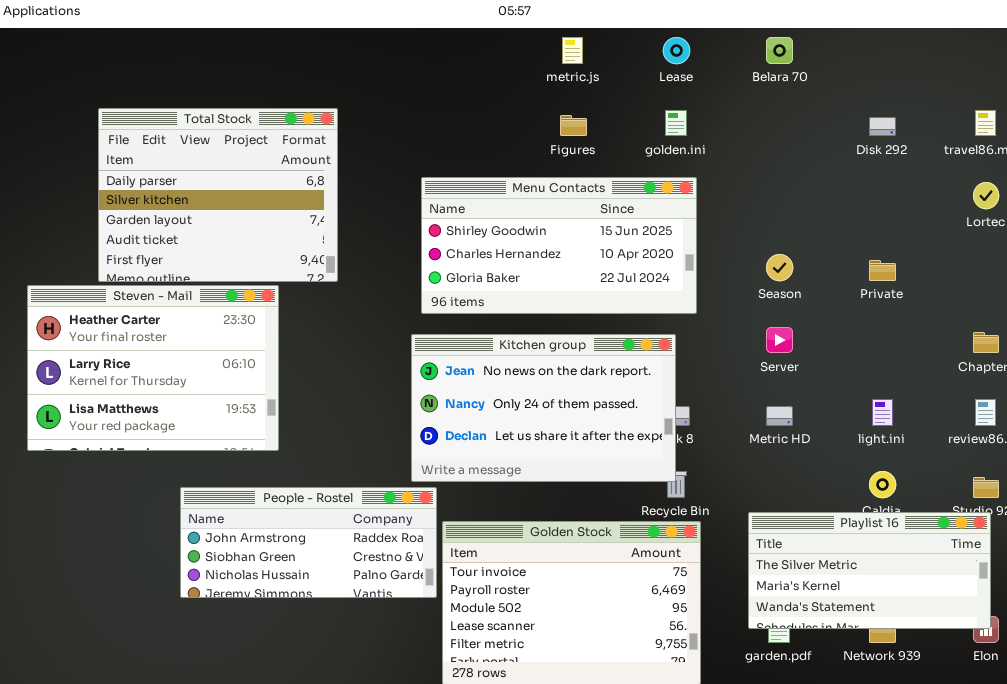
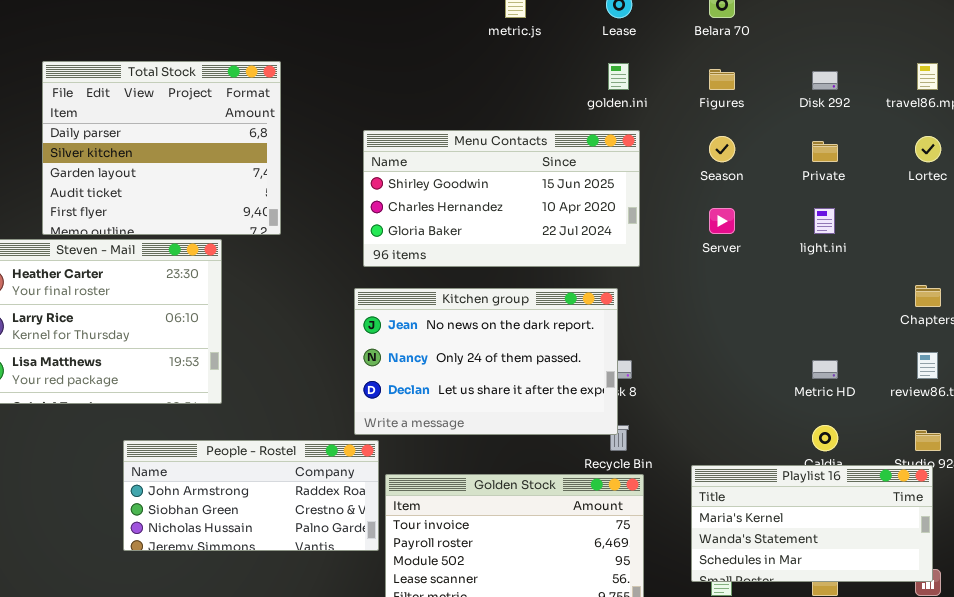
Figures: [560,115,587,136] -> [709,69,735,90], moved
Season: [766,254,793,281] -> [709,136,735,162], moved
Private: [869,260,896,281] -> [812,141,838,162], moved
Server: [766,327,793,353] -> [709,208,735,234], moved
light.ini: [872,399,893,426] -> [814,208,835,234], moved
Metric HD: [766,406,793,426] -> [812,360,838,379], moved
Playlist 16: [748,512,991,629] -> [691,465,933,582], scrolled down 1 row

